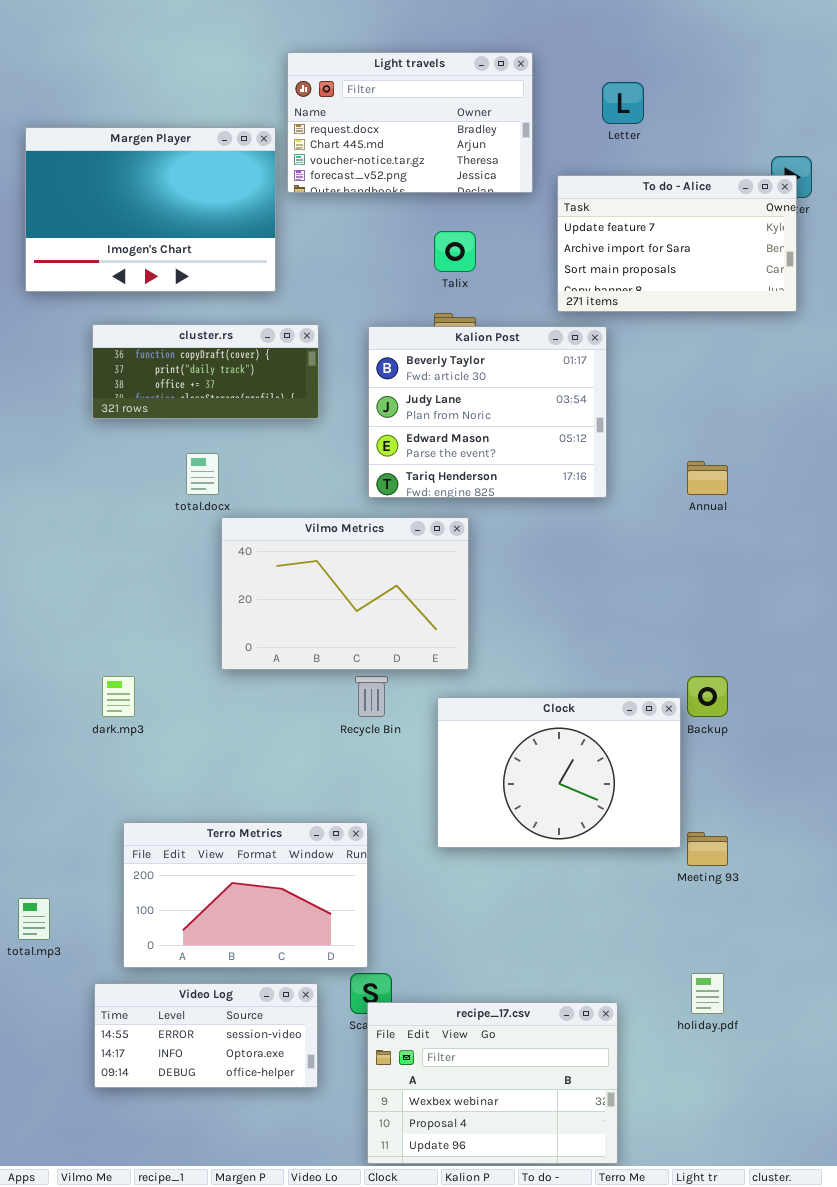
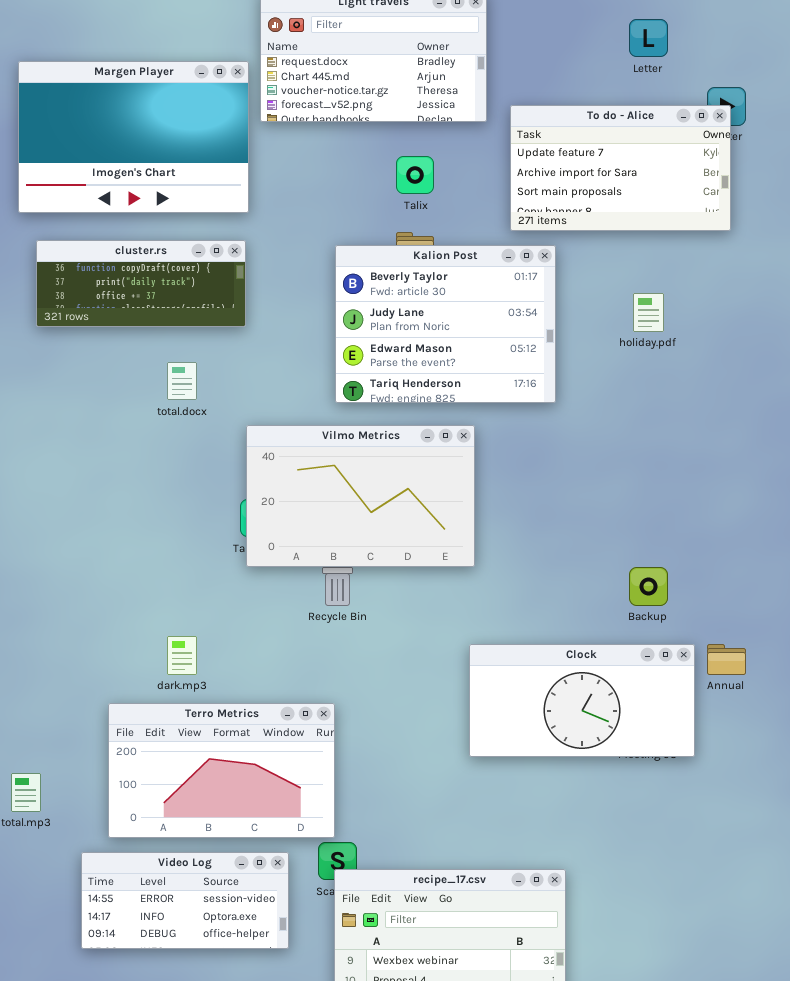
Letter: [602,82,644,124] -> [629,19,668,57], moved
cluster.rs: [92,324,319,419] -> [36,240,246,327], moved
Annual: [687,461,728,495] -> [707,644,746,675], moved
Vilmo Metrics: [221,517,469,670] -> [246,425,475,567], moved
dark.mp3: [102,676,135,717] -> [167,636,197,675], moved
Clock: [437,697,681,848] -> [469,644,695,757], moved, resized
holiday.pdf: [691,973,724,1014] -> [633,293,664,332], moved

